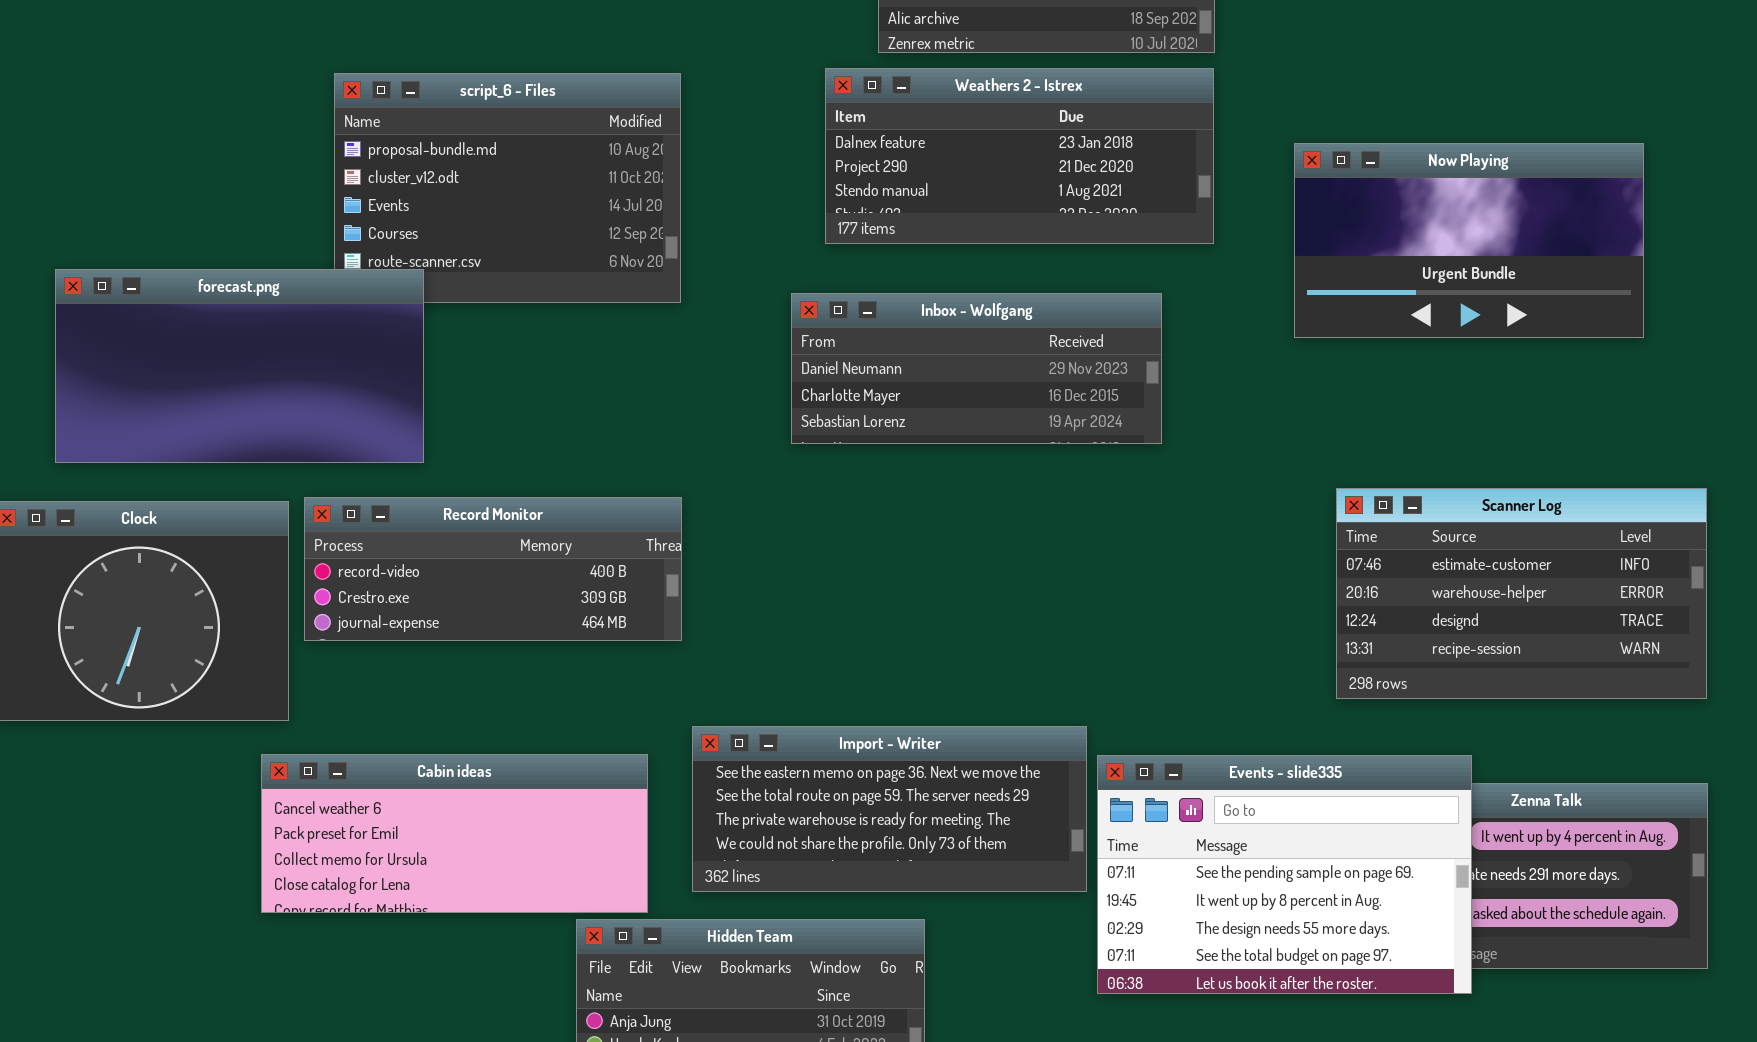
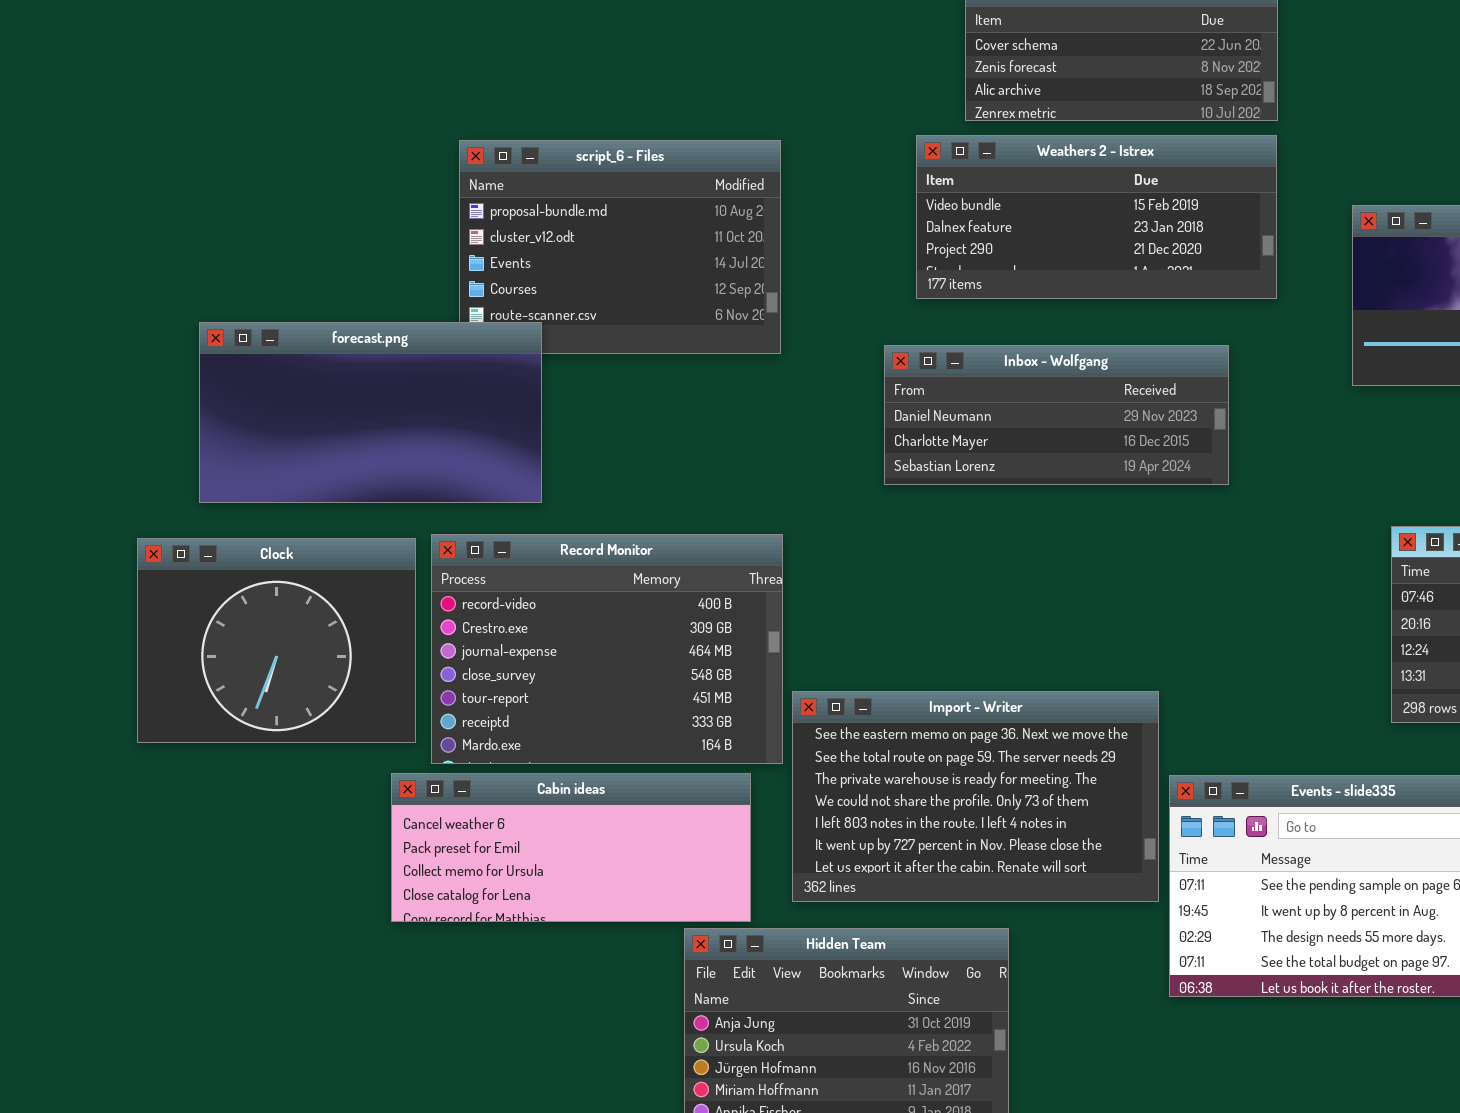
Weathers 2 - Istrex: [825,68,1214,244] -> [916,135,1277,299], scrolled up 1 row
Record Monitor: [304,497,682,641] -> [431,534,783,764], resized
Import - Writer: [692,726,1087,892] -> [792,691,1159,902], resized

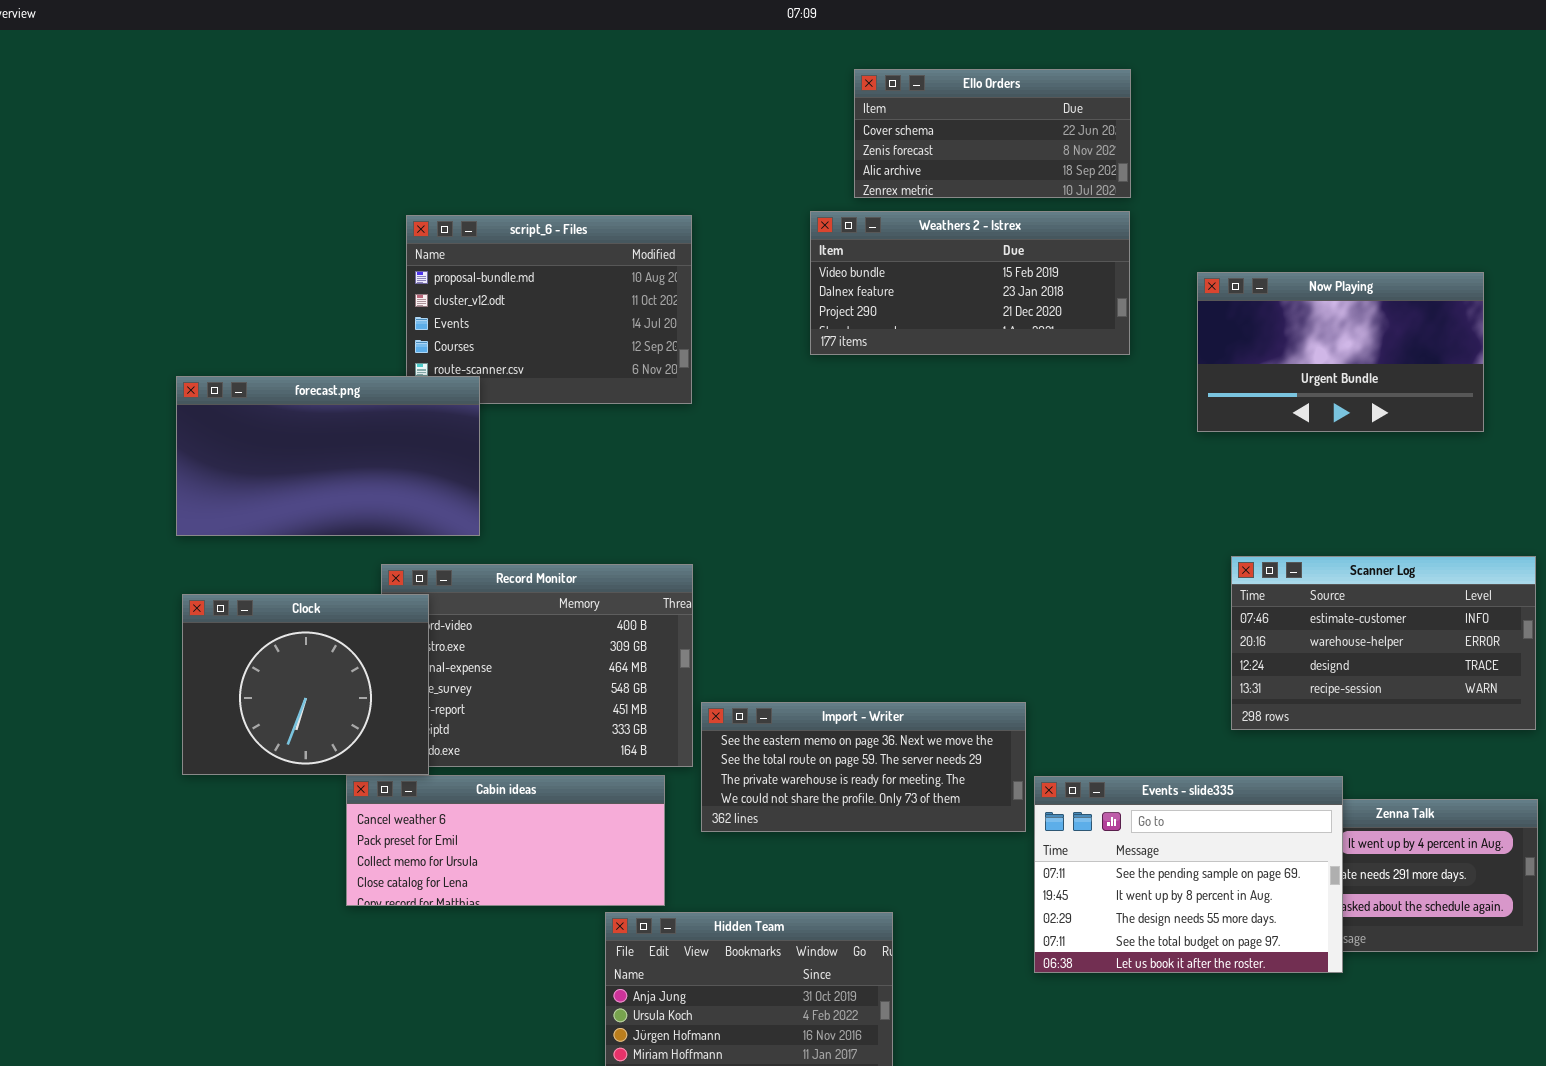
Inbox - Wolfgang: [884,345,1229,485] -> none, closed
Clock: [137,538,416,743] -> [182,594,429,775], moved
Import - Writer: [792,691,1159,902] -> [701,702,1026,832], resized

